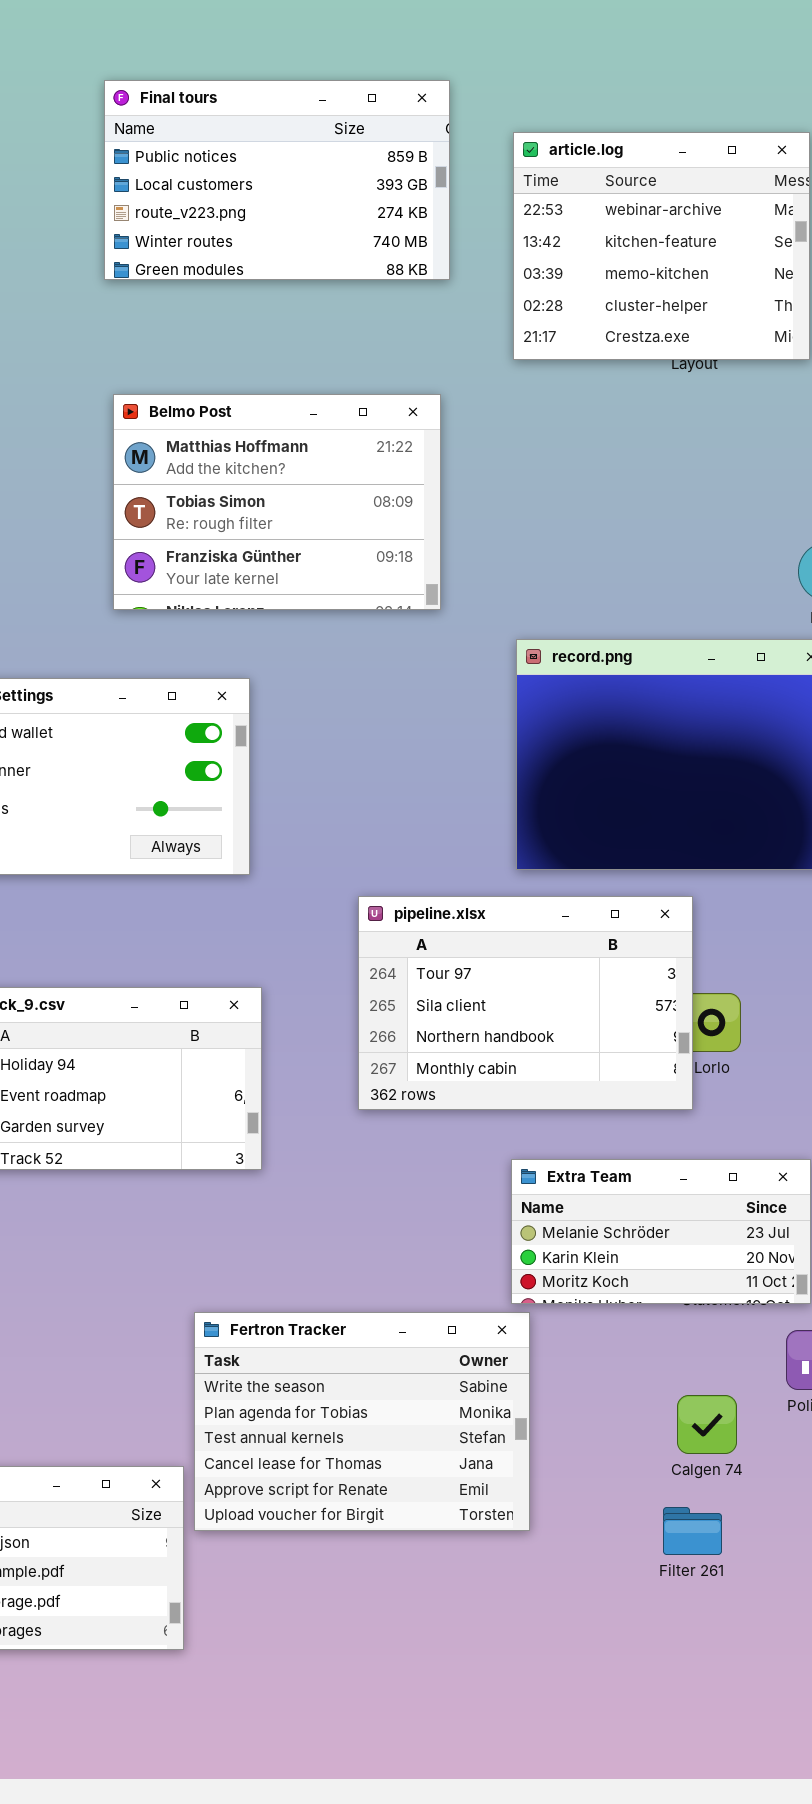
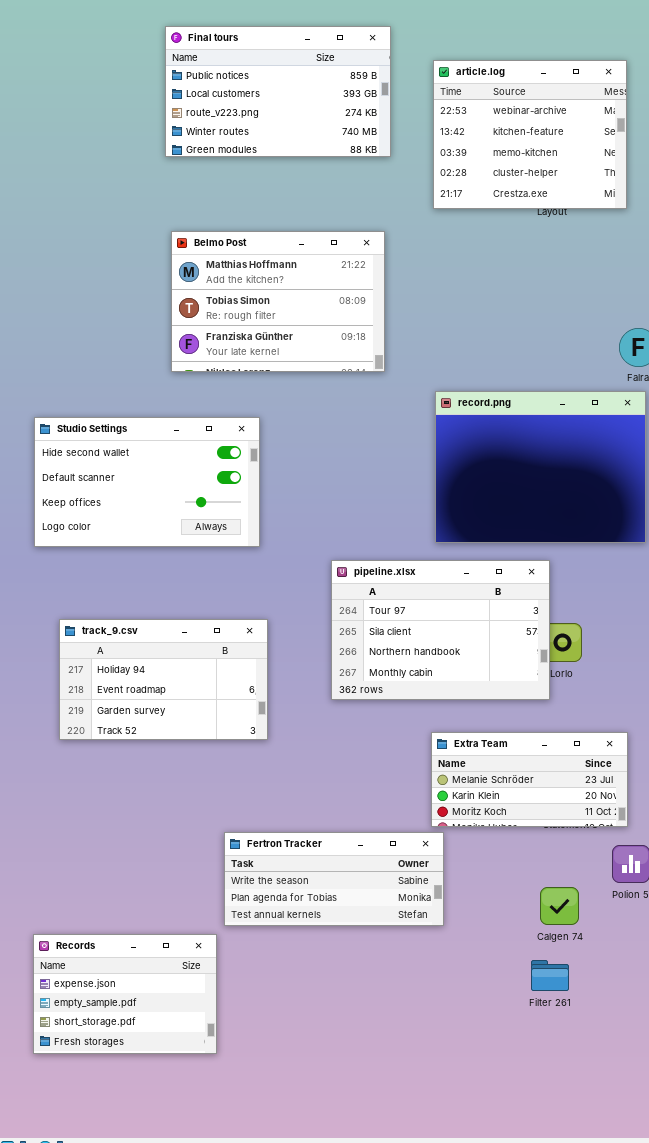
Fertron Tracker: [194,1312,530,1531] -> [224,832,444,926], resized

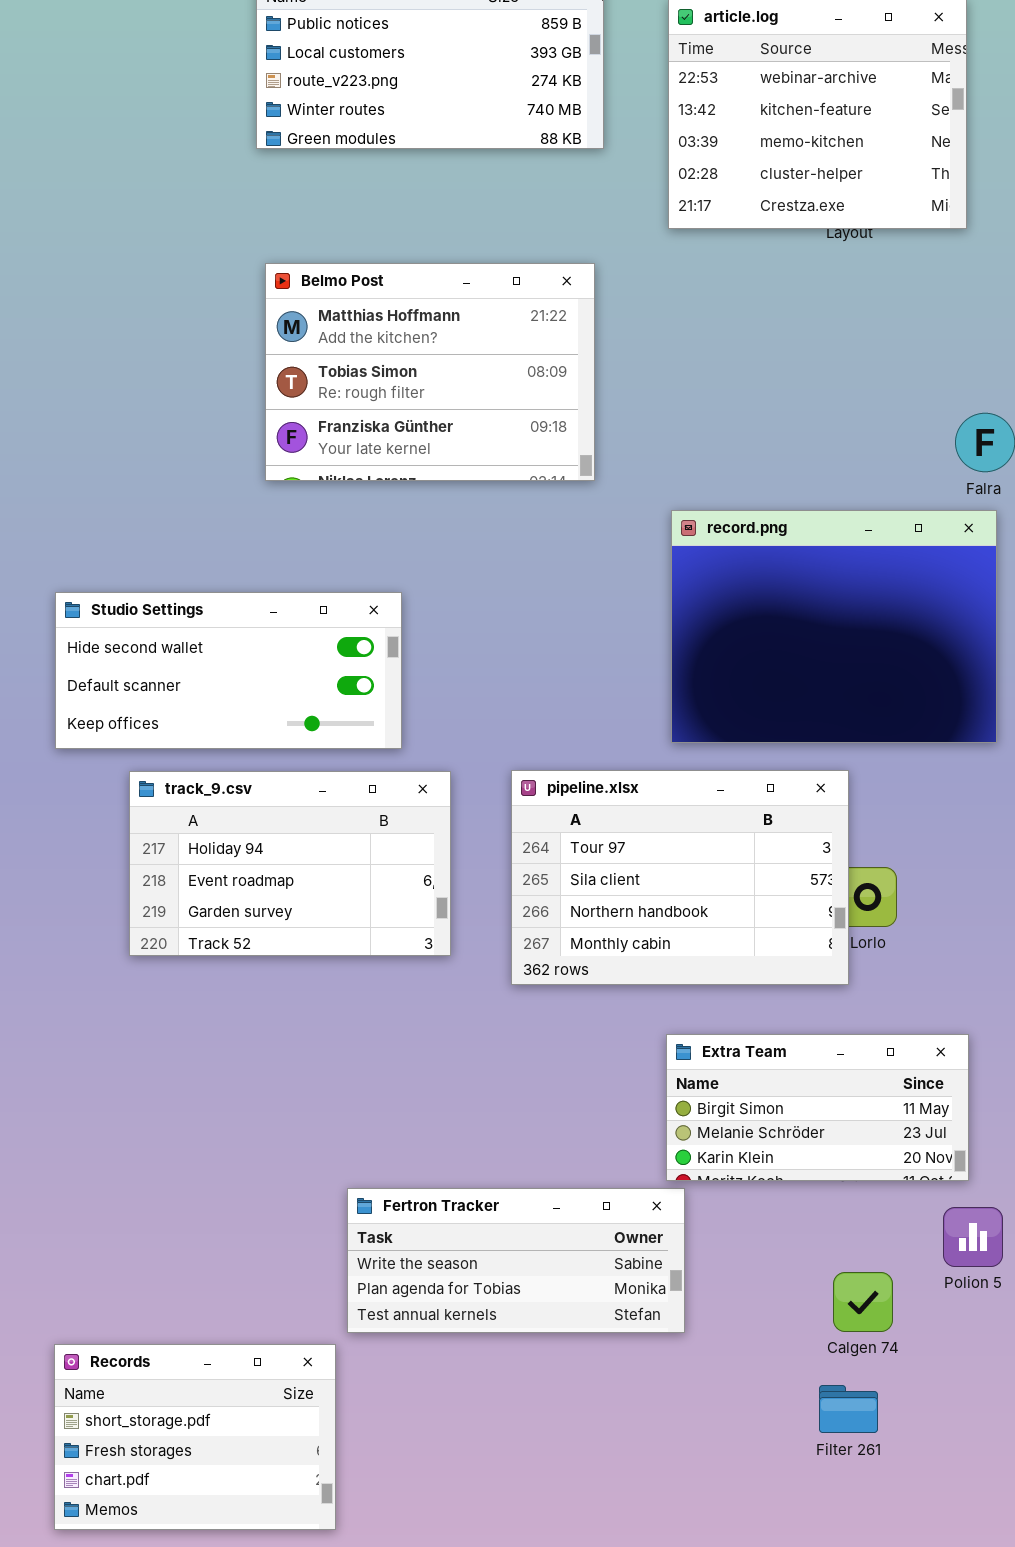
Studio Settings: [34,417,260,547] -> [55,592,402,749], resized
track_9.csv: [59,619,268,740] -> [129,771,451,956], moved
Extra Team: [431,732,628,827] -> [666,1034,969,1181], scrolled up 1 row
Records: [33,934,217,1054] -> [54,1344,336,1530], scrolled down 2 rows

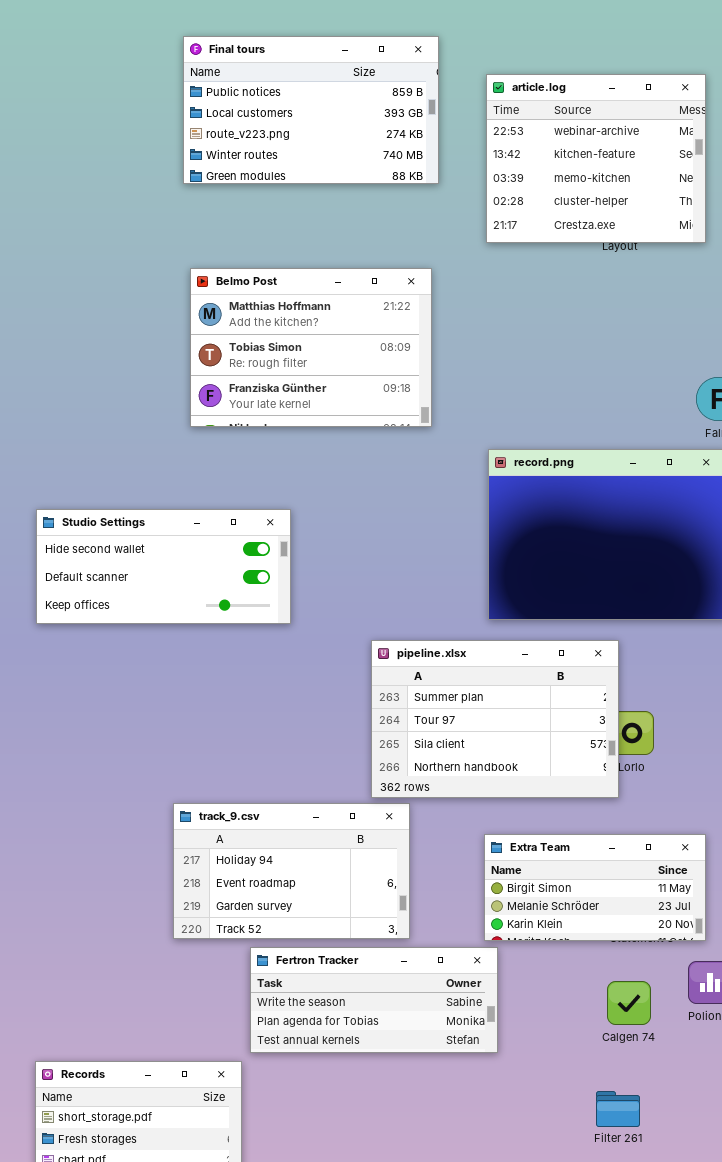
pipeline.xlsx: [511,770,849,985] -> [371,640,619,798], scrolled up 1 row
track_9.csv: [129,771,451,956] -> [173,803,410,939], moved
Calgen 74: [833,1272,893,1332] -> [607,981,651,1025], moved

